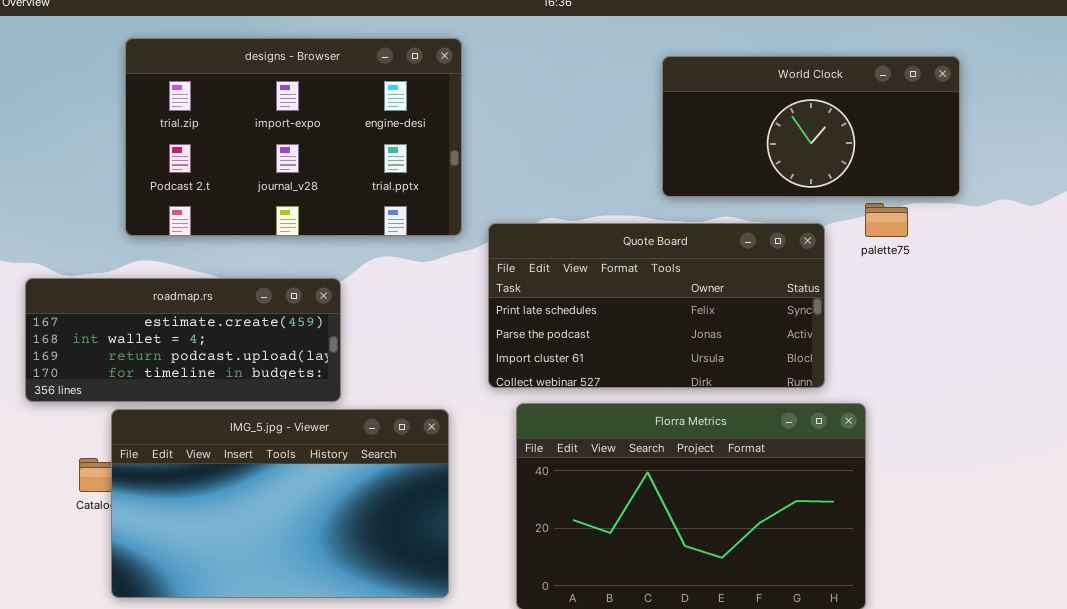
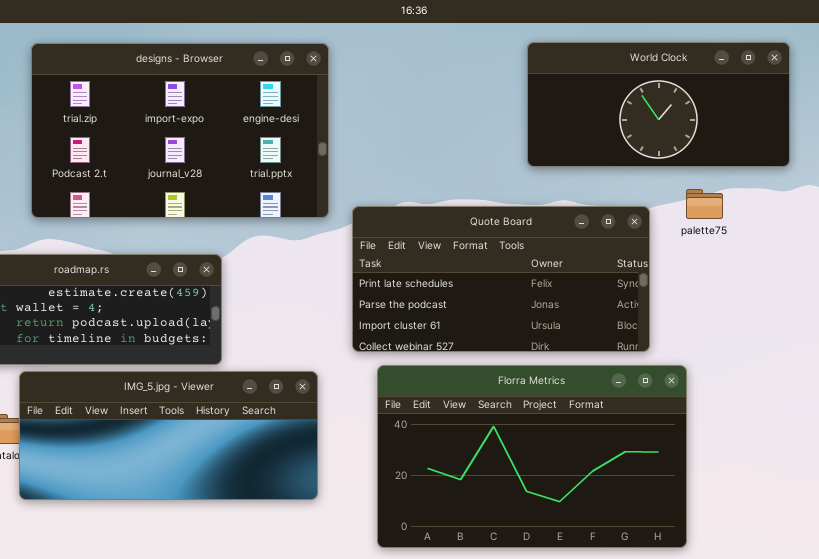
World Clock: [662,56,960,197] -> [527,42,790,167], moved
IMG_5.jpg - Viewer: [111,409,449,598] -> [19,371,318,500], resized

